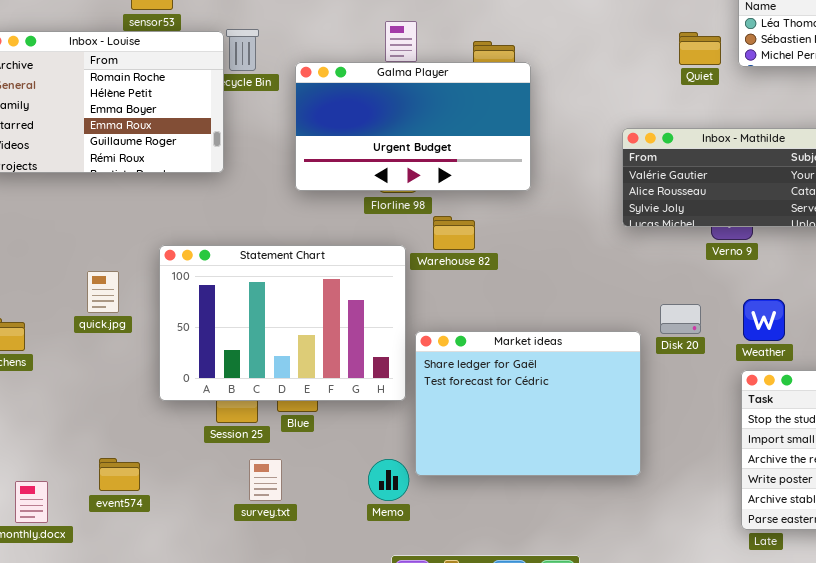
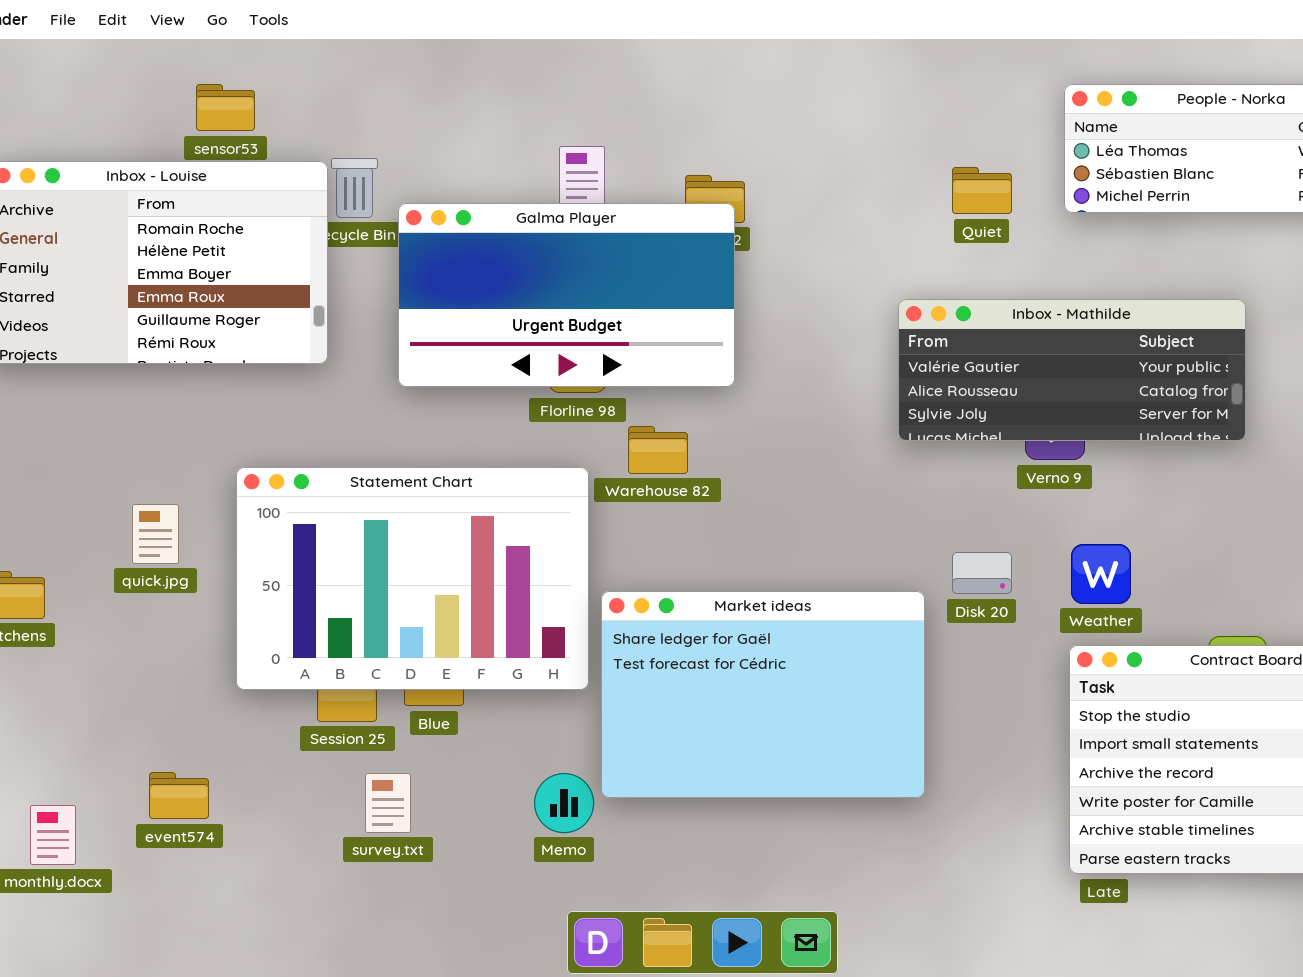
Quiet: [679,32,721,65] -> [952,167,1012,214], moved
Galma Player: [295,62,531,191] -> [398,203,735,387], moved

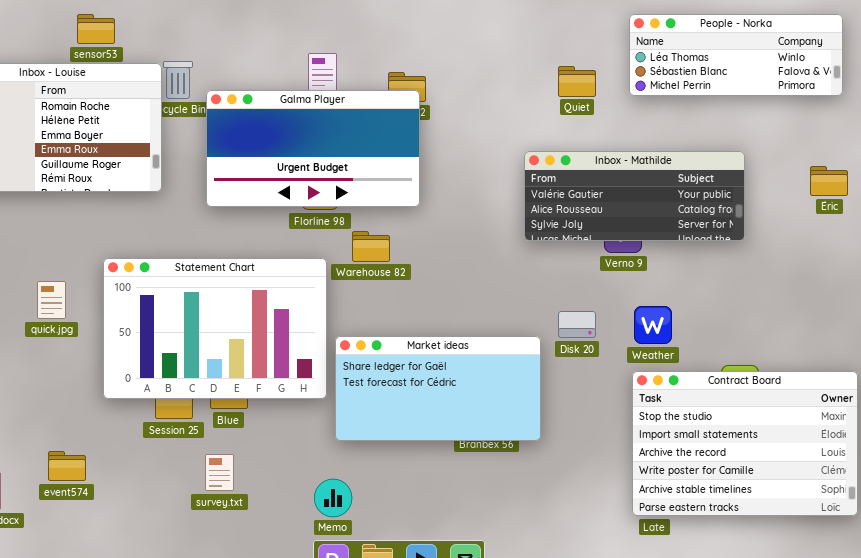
Market ideas: [601,591,925,798] -> [335,336,541,441], resized
survey.txt: [365,773,411,833] -> [205,454,234,491], moved
Memo: [534,773,594,833] -> [314,479,352,517], moved

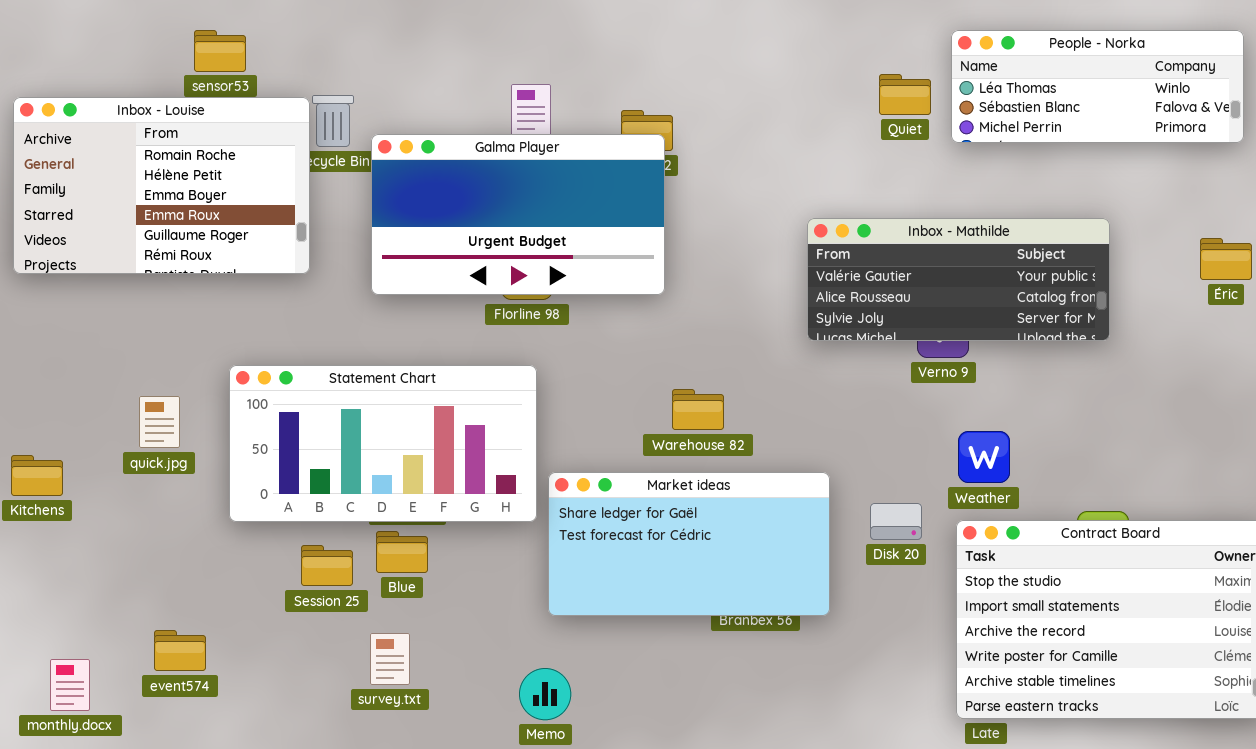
Quiet: [558,66,596,97] -> [879,74,931,115], moved
Warehouse 82: [352,231,390,262] -> [672,389,724,430], moved
Statement Chart: [103,258,327,399] -> [229,365,537,522], resized
Disk 20: [558,311,596,338] -> [870,503,922,540], moved

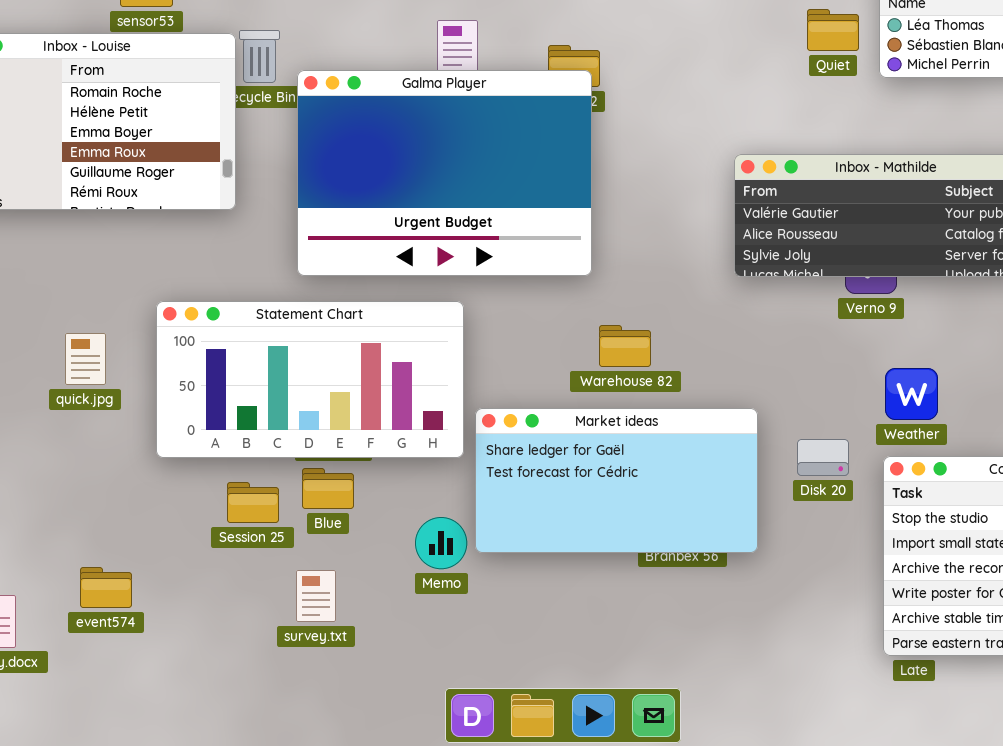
Galma Player: [371,134,665,295] -> [297,70,592,276], resized
Memo: [519,668,571,720] -> [415,517,467,569], moved

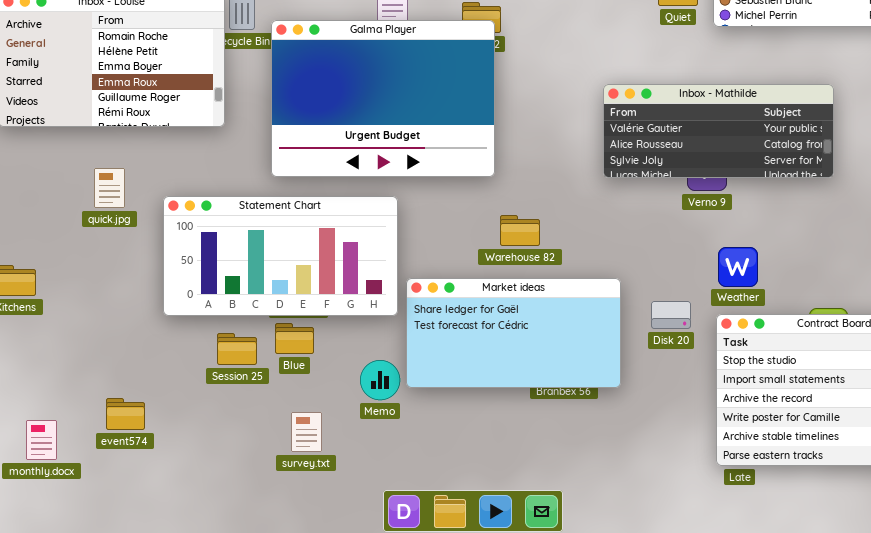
quick.jpg: [65,333,106,385] -> [94,168,125,208], moved
survey.txt: [296,570,336,622] -> [291,412,322,452], moved

